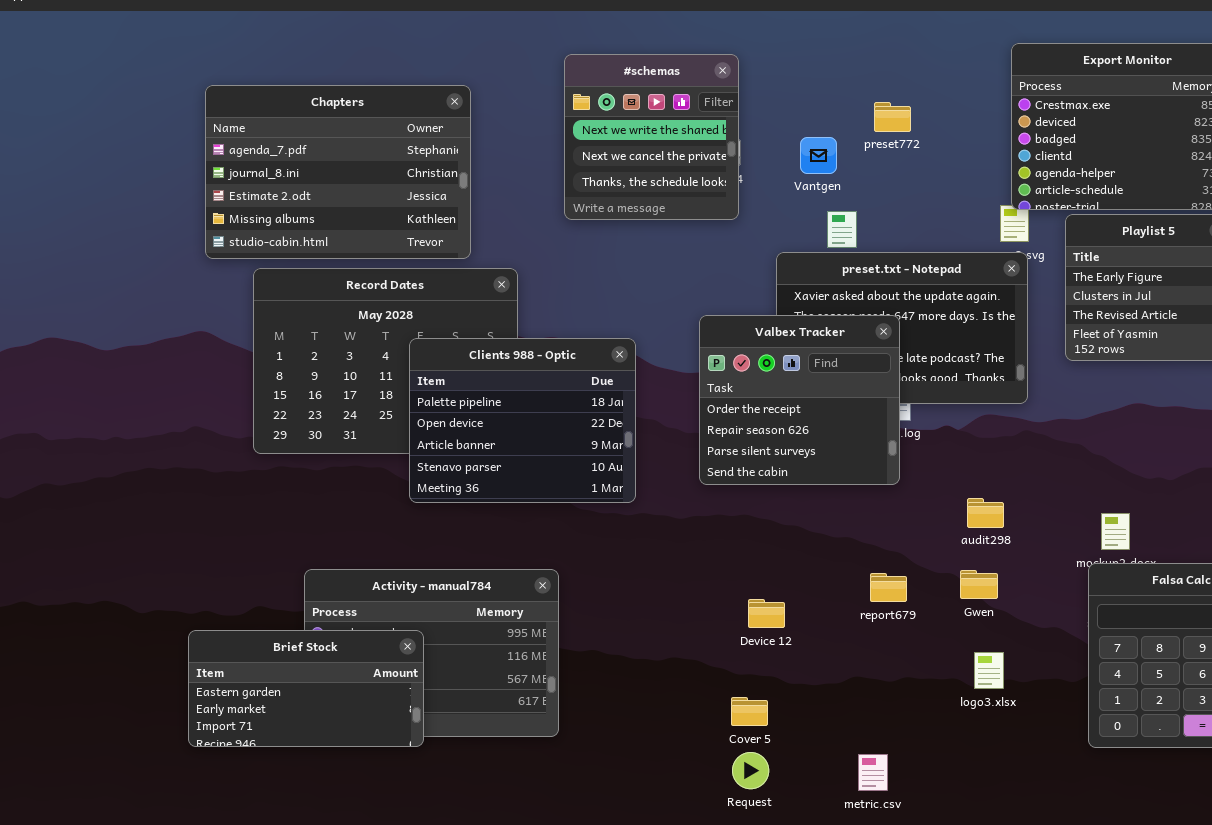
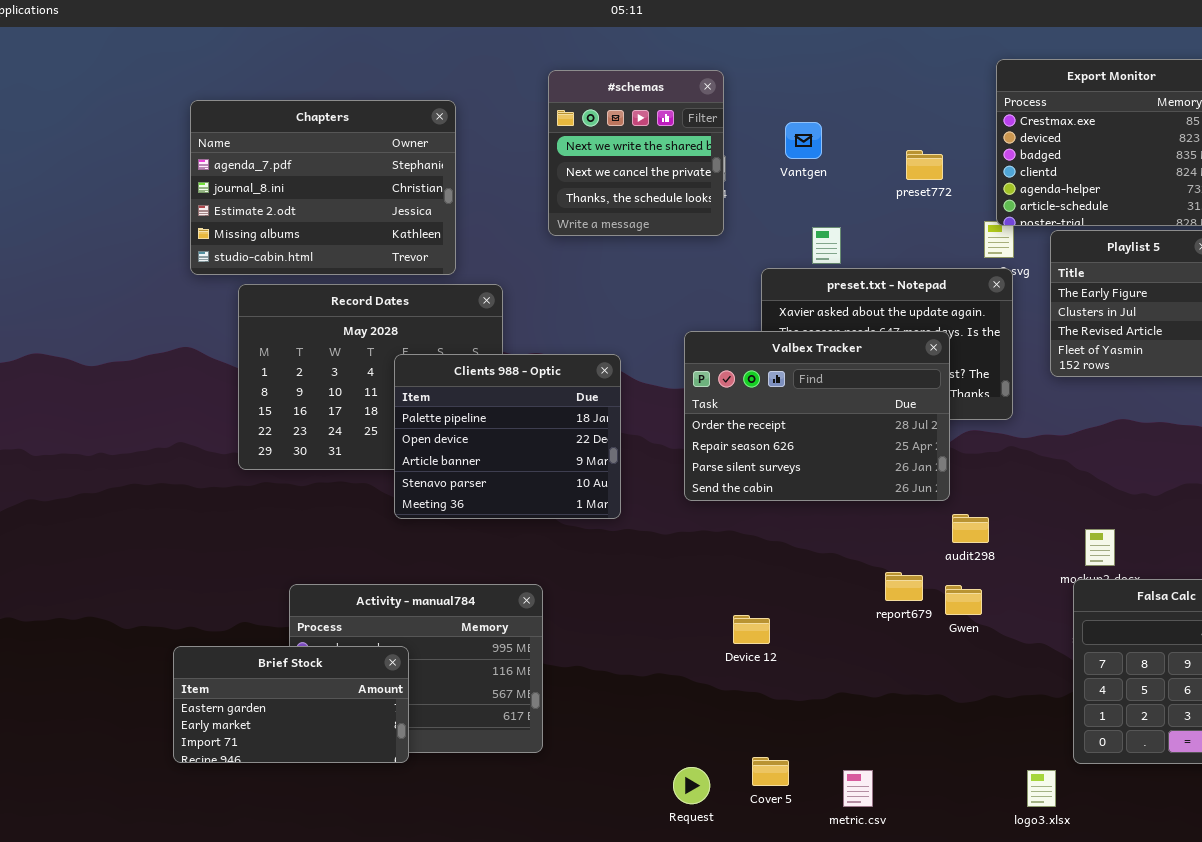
preset772: [874,102,911,132] -> [906,150,943,180], moved
Vantgen: [800,137,837,174] -> [785,122,822,159], moved
Valbex Tracker: [699,315,900,485] -> [684,331,950,501], resized
report679: [870,573,907,602] -> [885,572,923,601], moved
logo3.xlsx: [974,652,1004,689] -> [1027,770,1056,807], moved
Cover 5: [731,697,768,726] -> [752,757,789,786], moved
Request: [732,752,769,789] -> [673,767,710,804], moved

